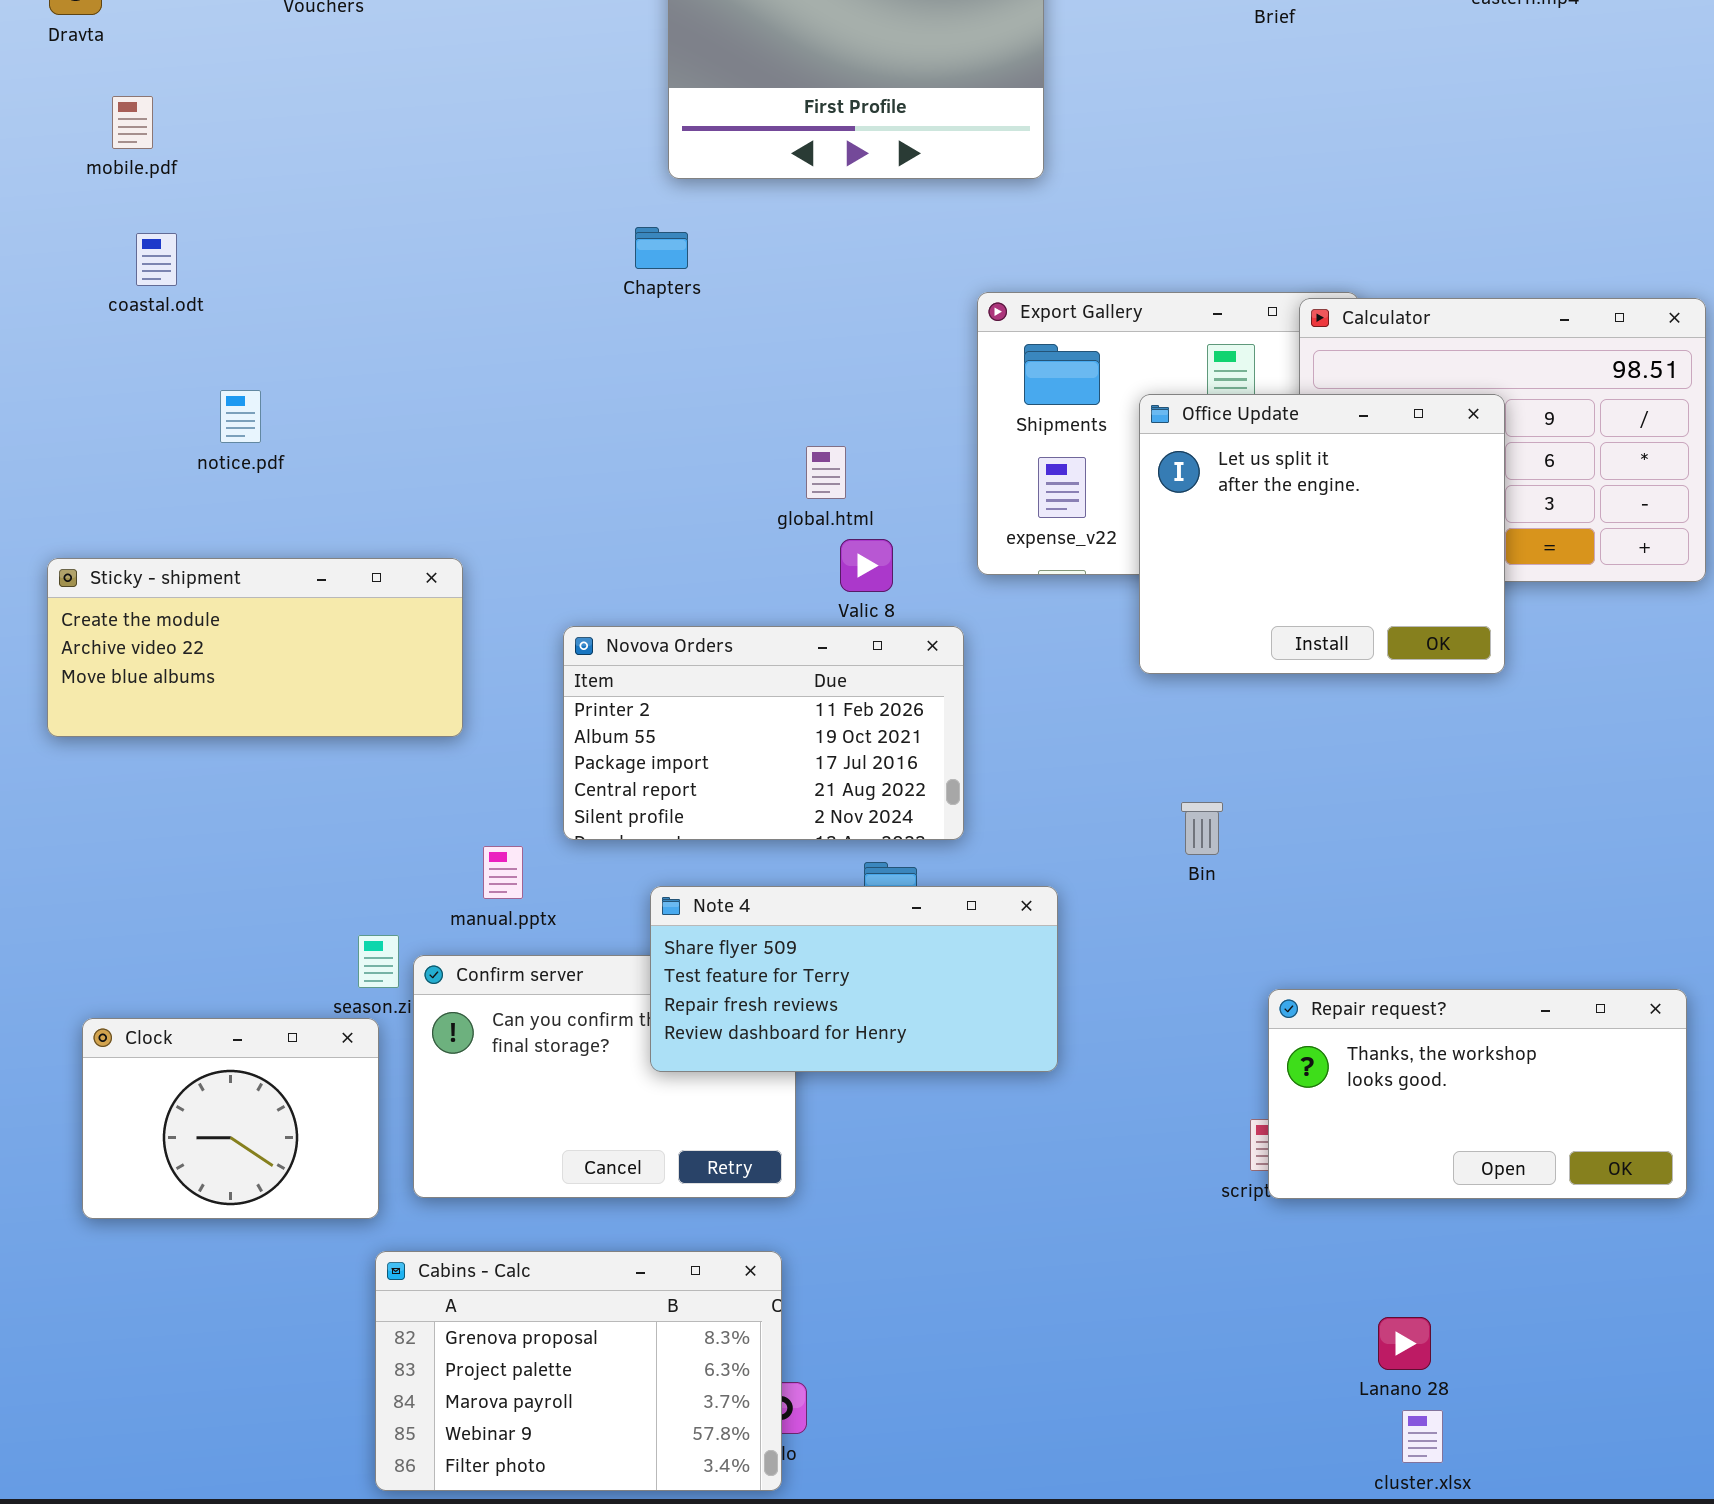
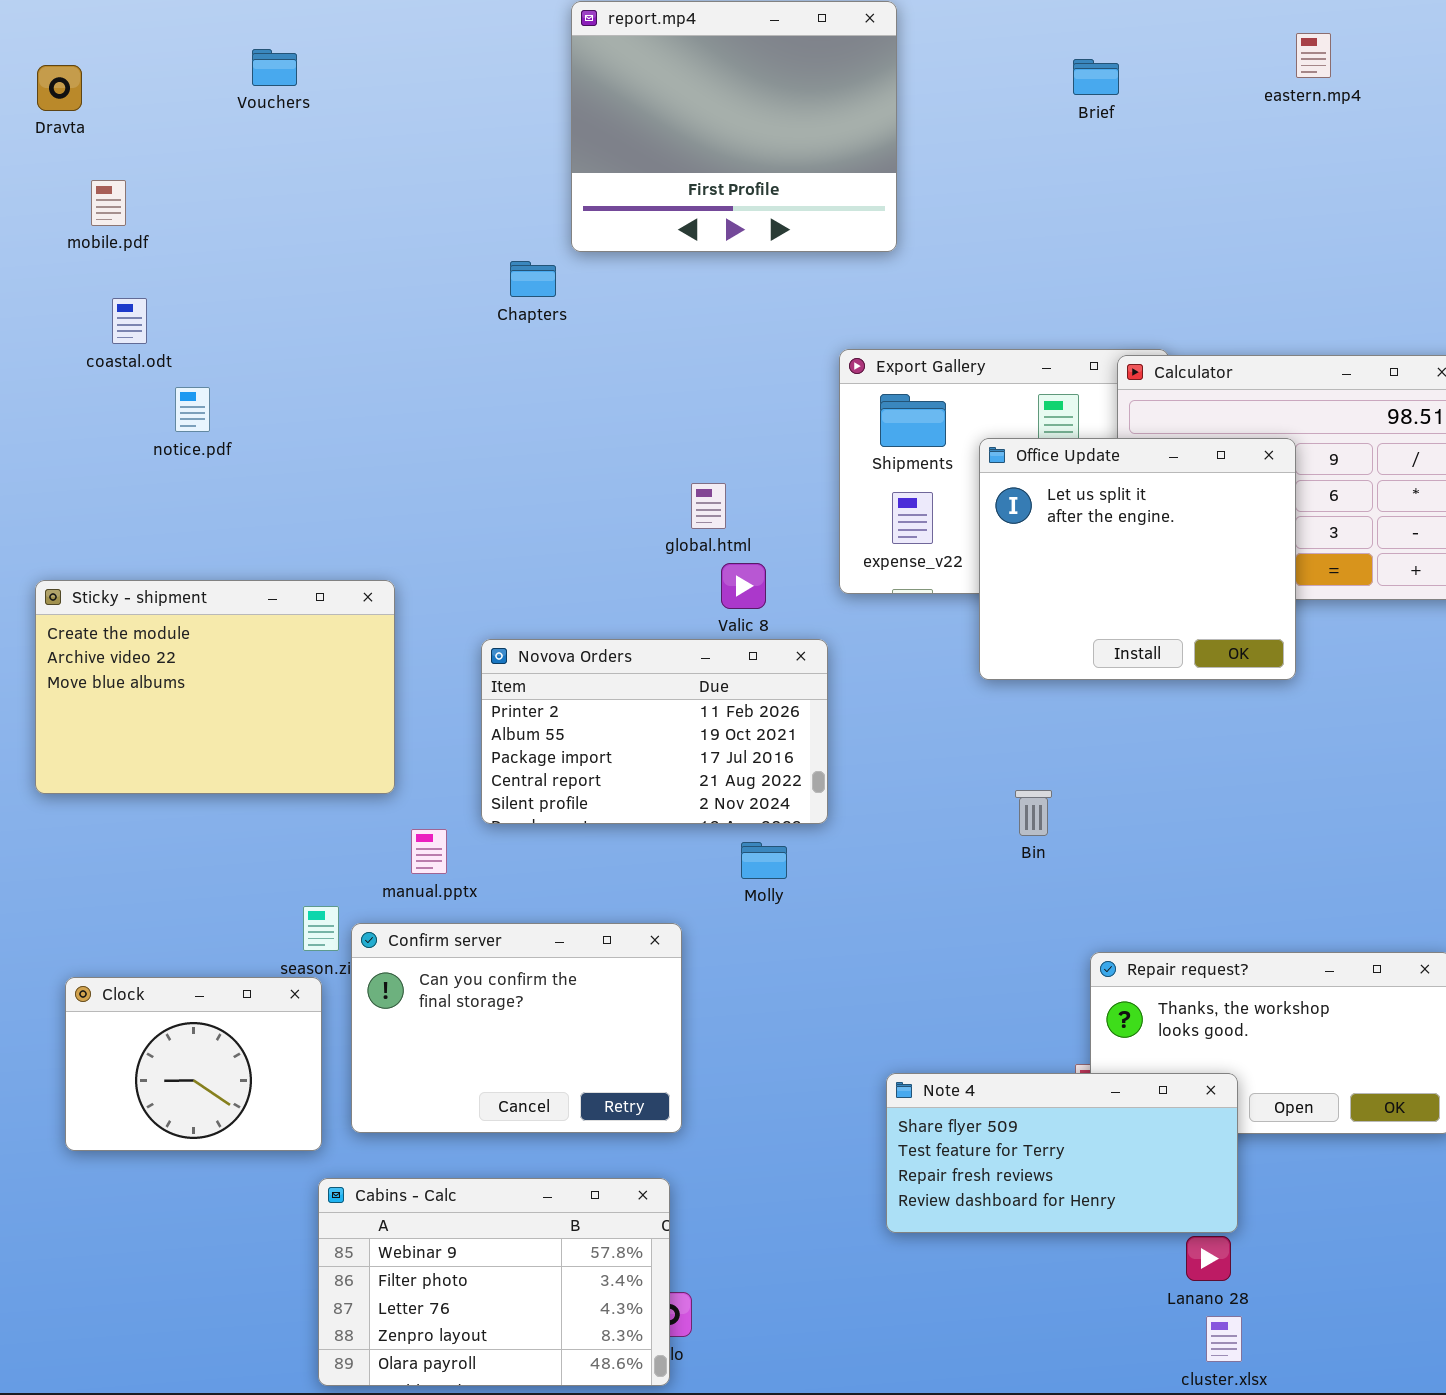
Chapters: [635,227,688,269] -> [510,261,556,297], moved
notice.pdf: [220,390,261,443] -> [175,387,210,432], moved
Sticky - shipment: [47,558,463,737] -> [35,580,395,794], resized
Note 4: [650,886,1058,1072] -> [886,1073,1238,1233], moved
Cabins - Calc: [375,1251,782,1491] -> [318,1178,670,1386], scrolled down 3 rows

